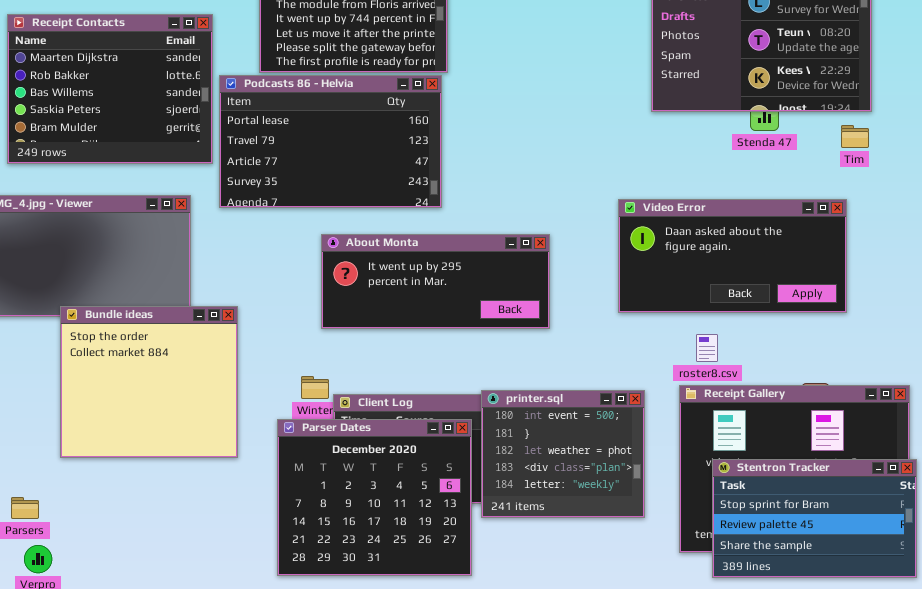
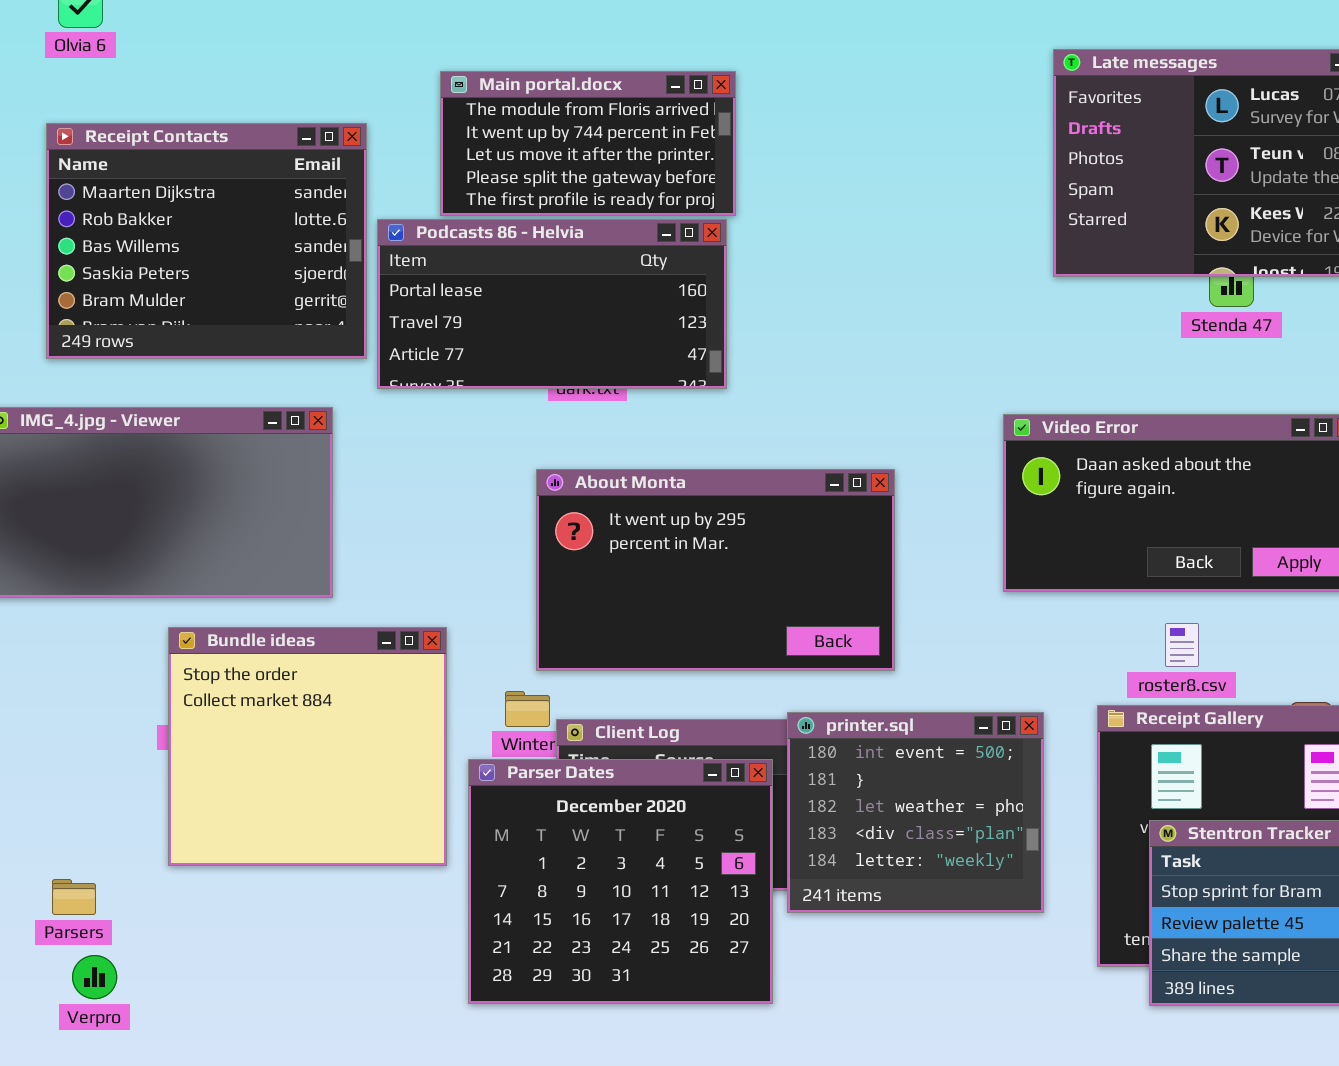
Podcasts 86 - Helvia: [219,75,442,208] -> [377,219,727,389], resized
About Monta: [321,234,550,329] -> [536,469,895,671], resized
Bundle ideas: [60,306,238,458] -> [168,627,447,866], moved
roster8.csv: [696,334,718,362] -> [1165,623,1199,667], moved

